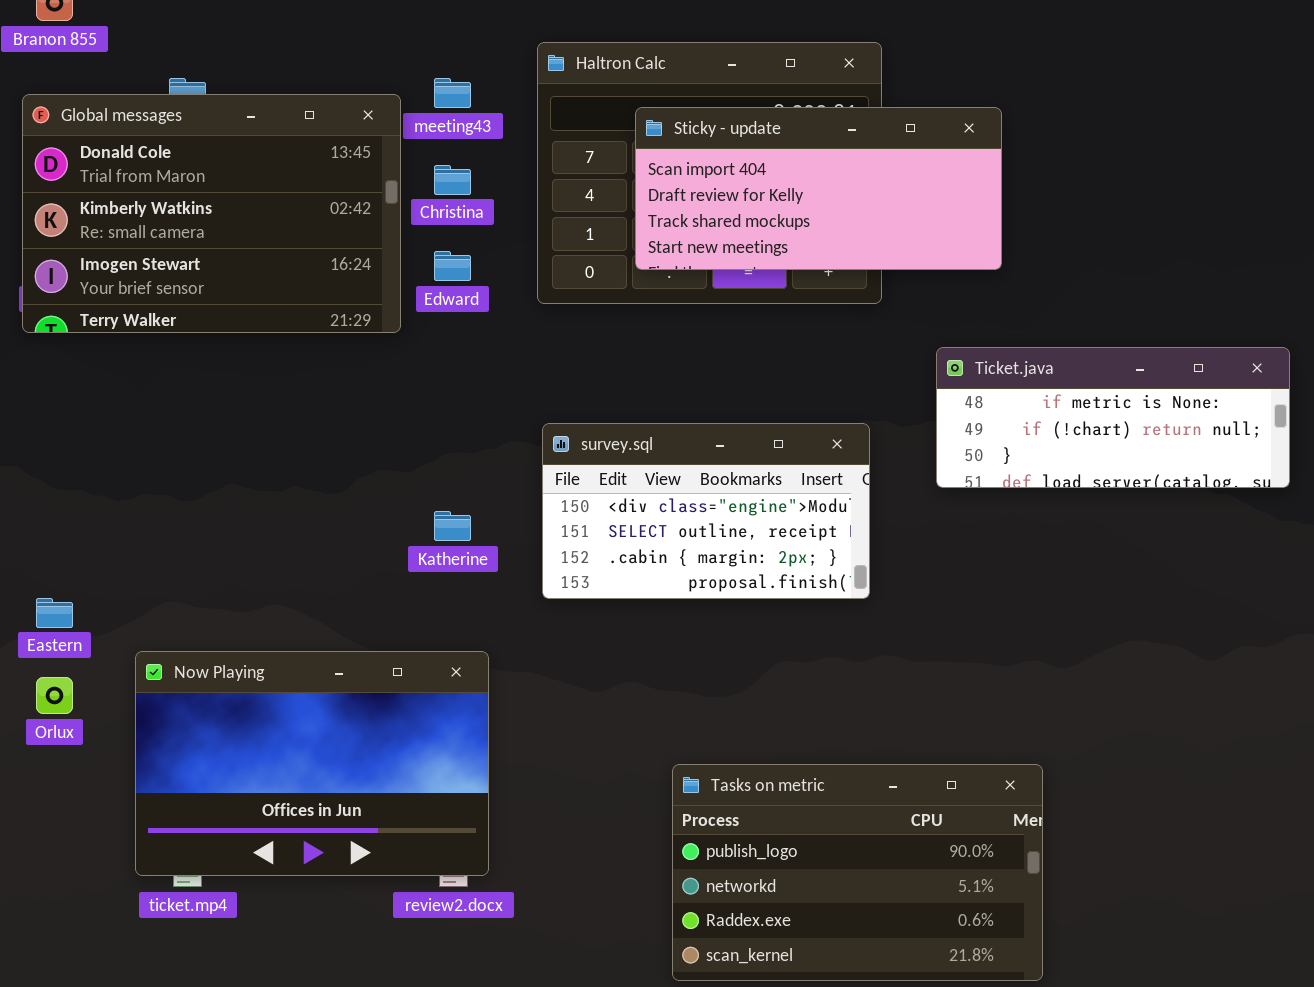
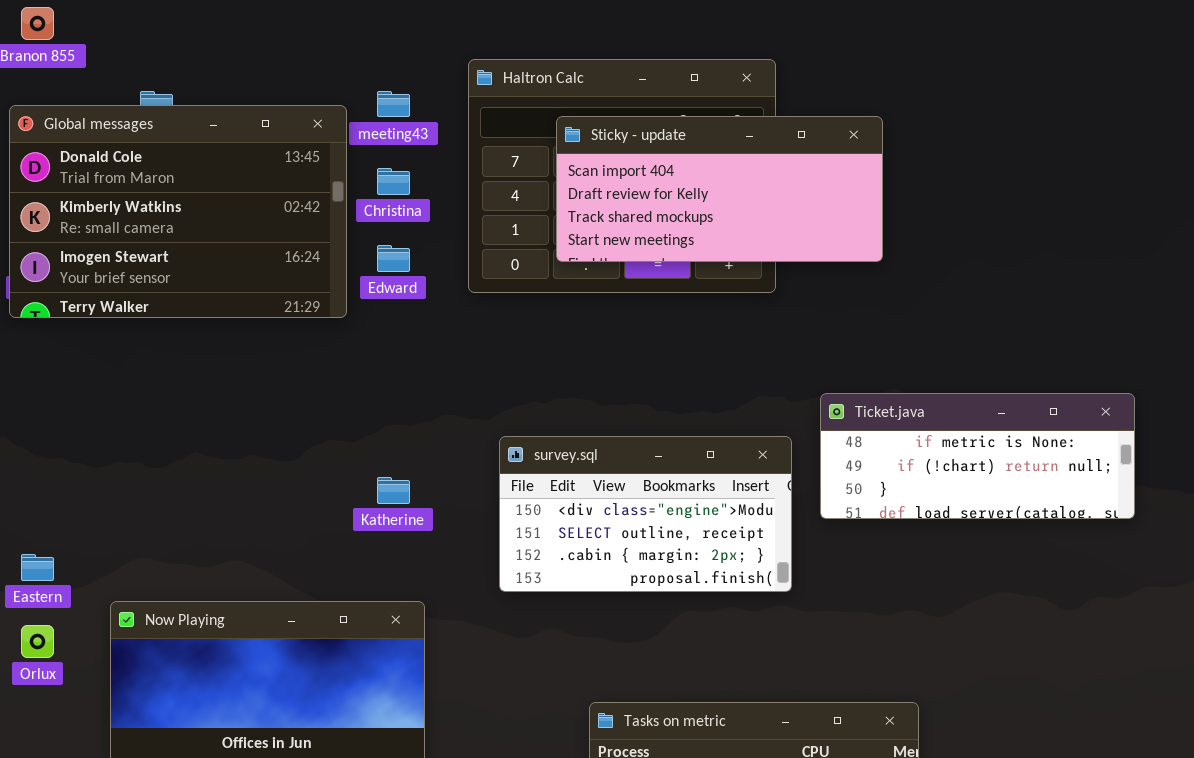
Ticket.java: [936,347,1290,488] -> [820,393,1135,519], moved
survey.sql: [542,423,870,599] -> [499,436,792,592], moved

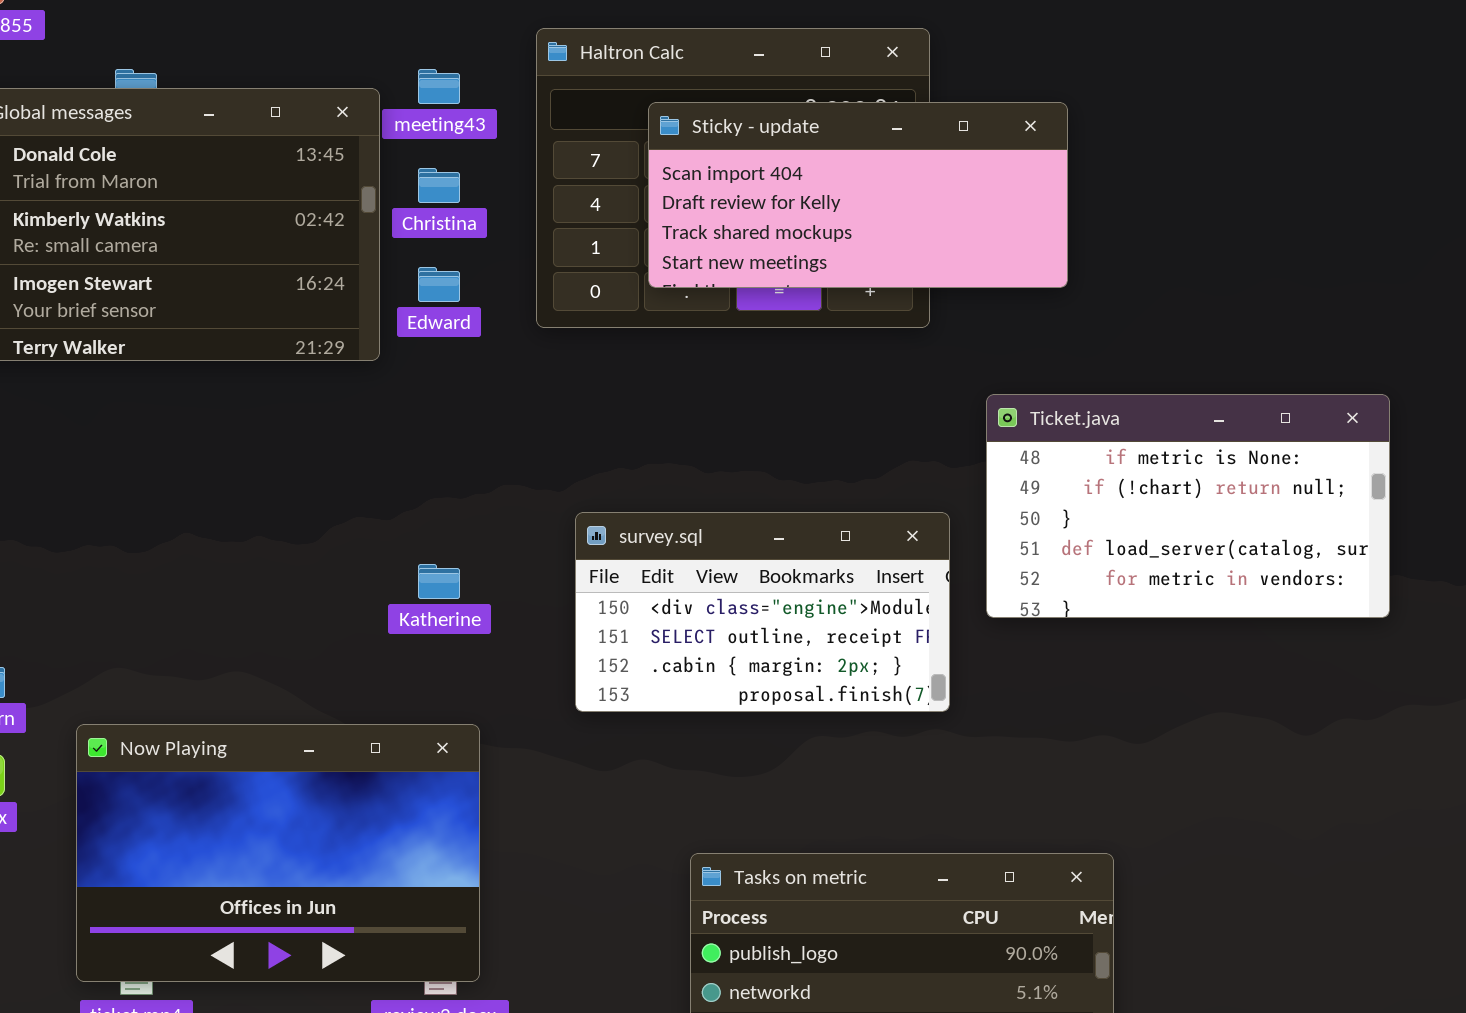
Ticket.java: [820,393,1135,519] -> [986,394,1390,618], resized

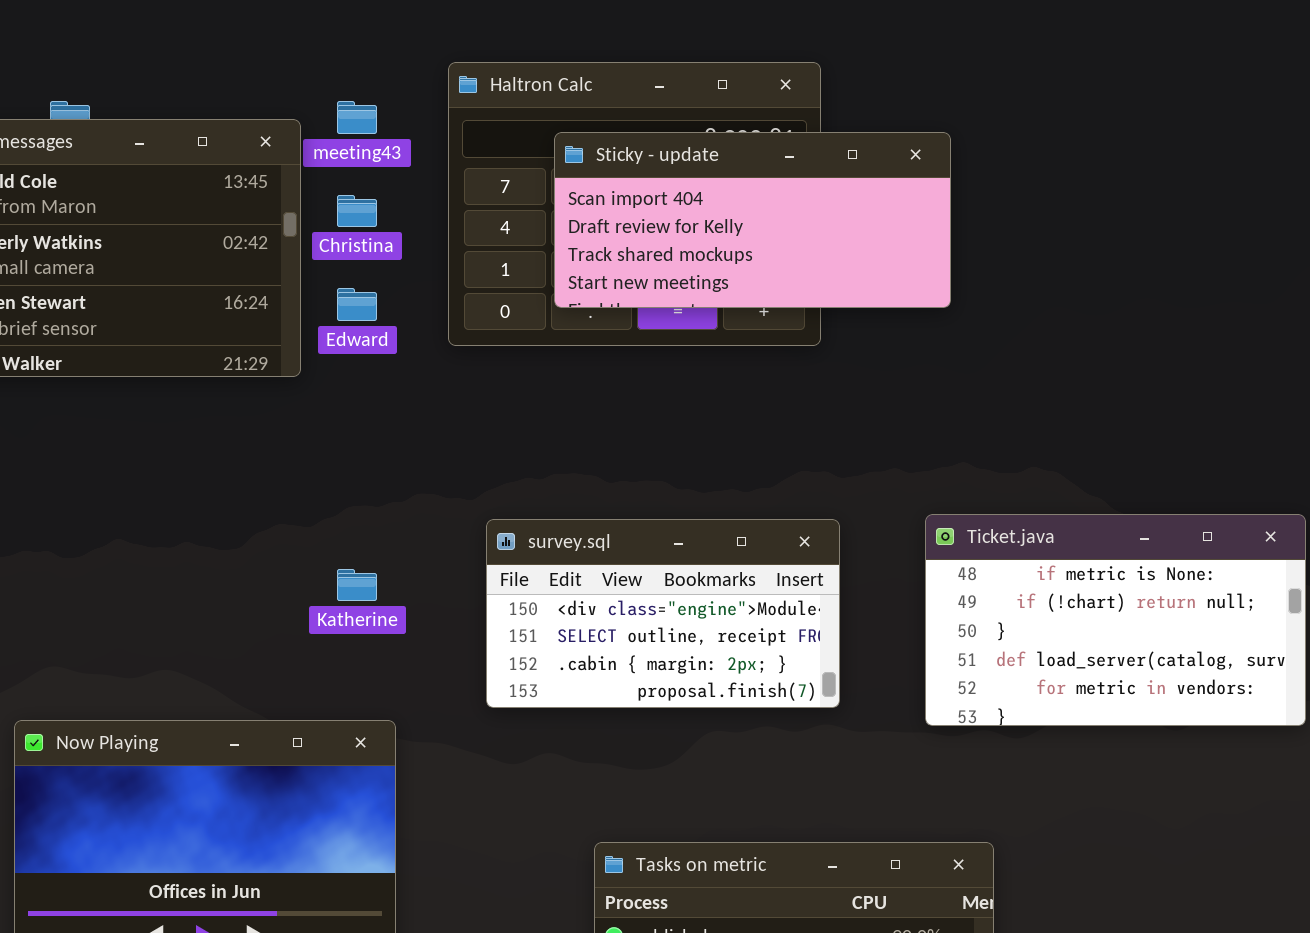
Ticket.java: [986,394,1390,618] -> [925,514,1306,726], moved

